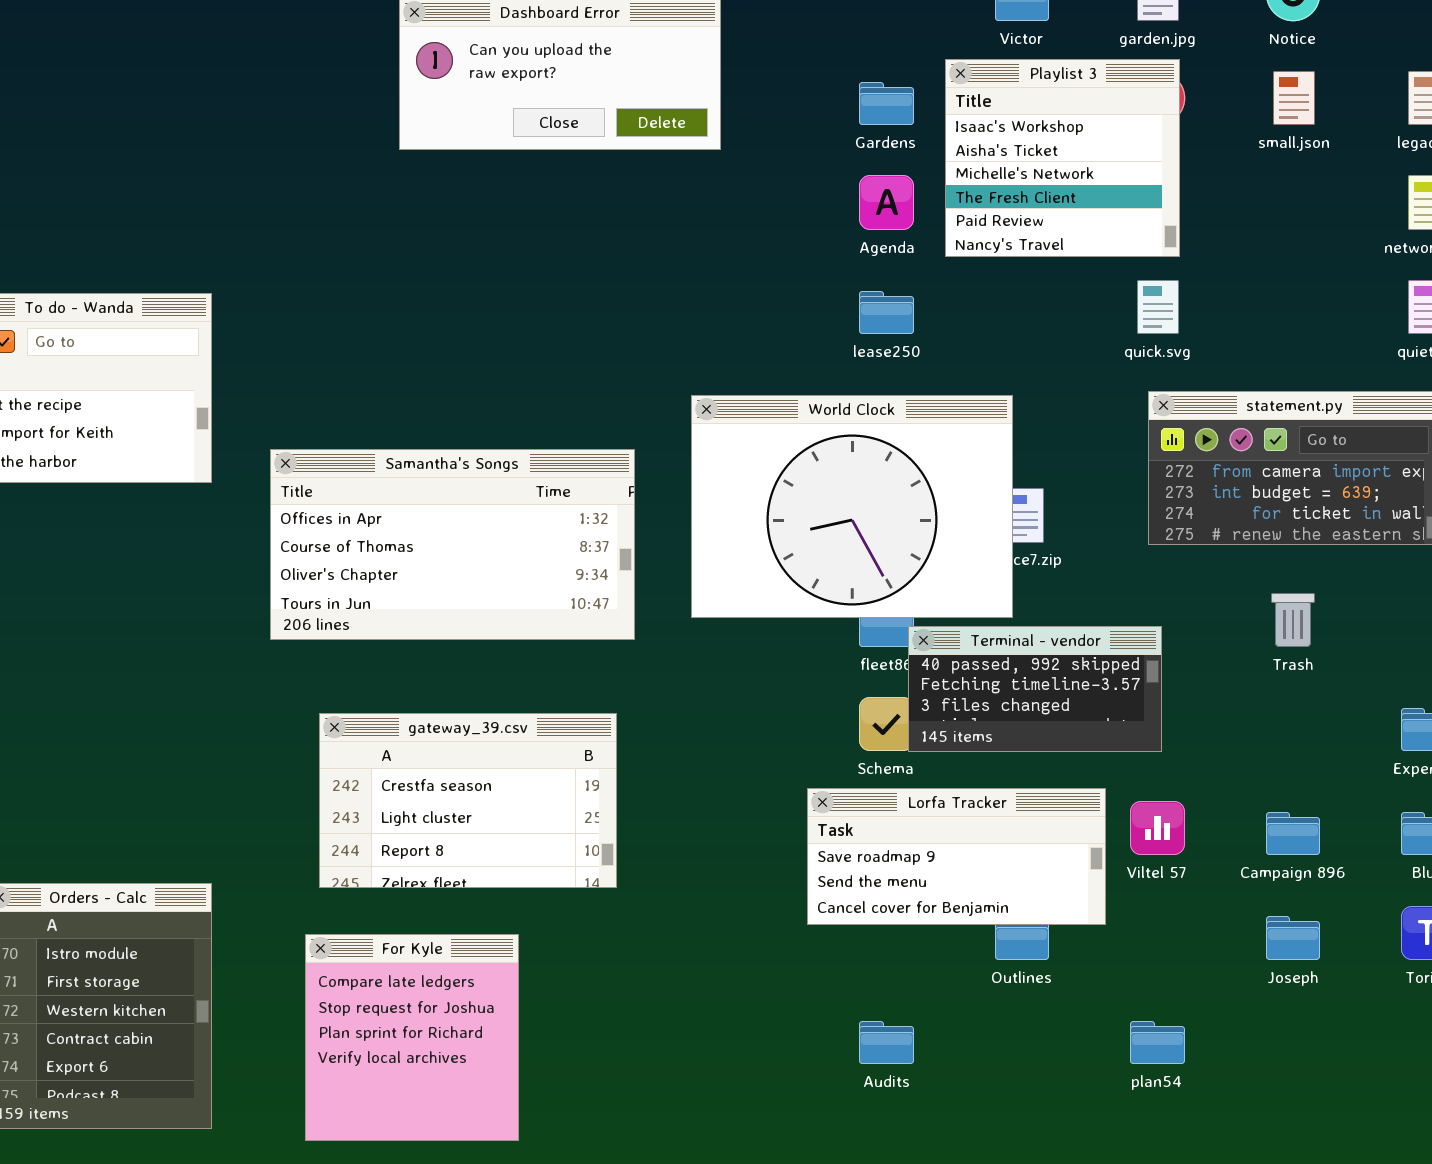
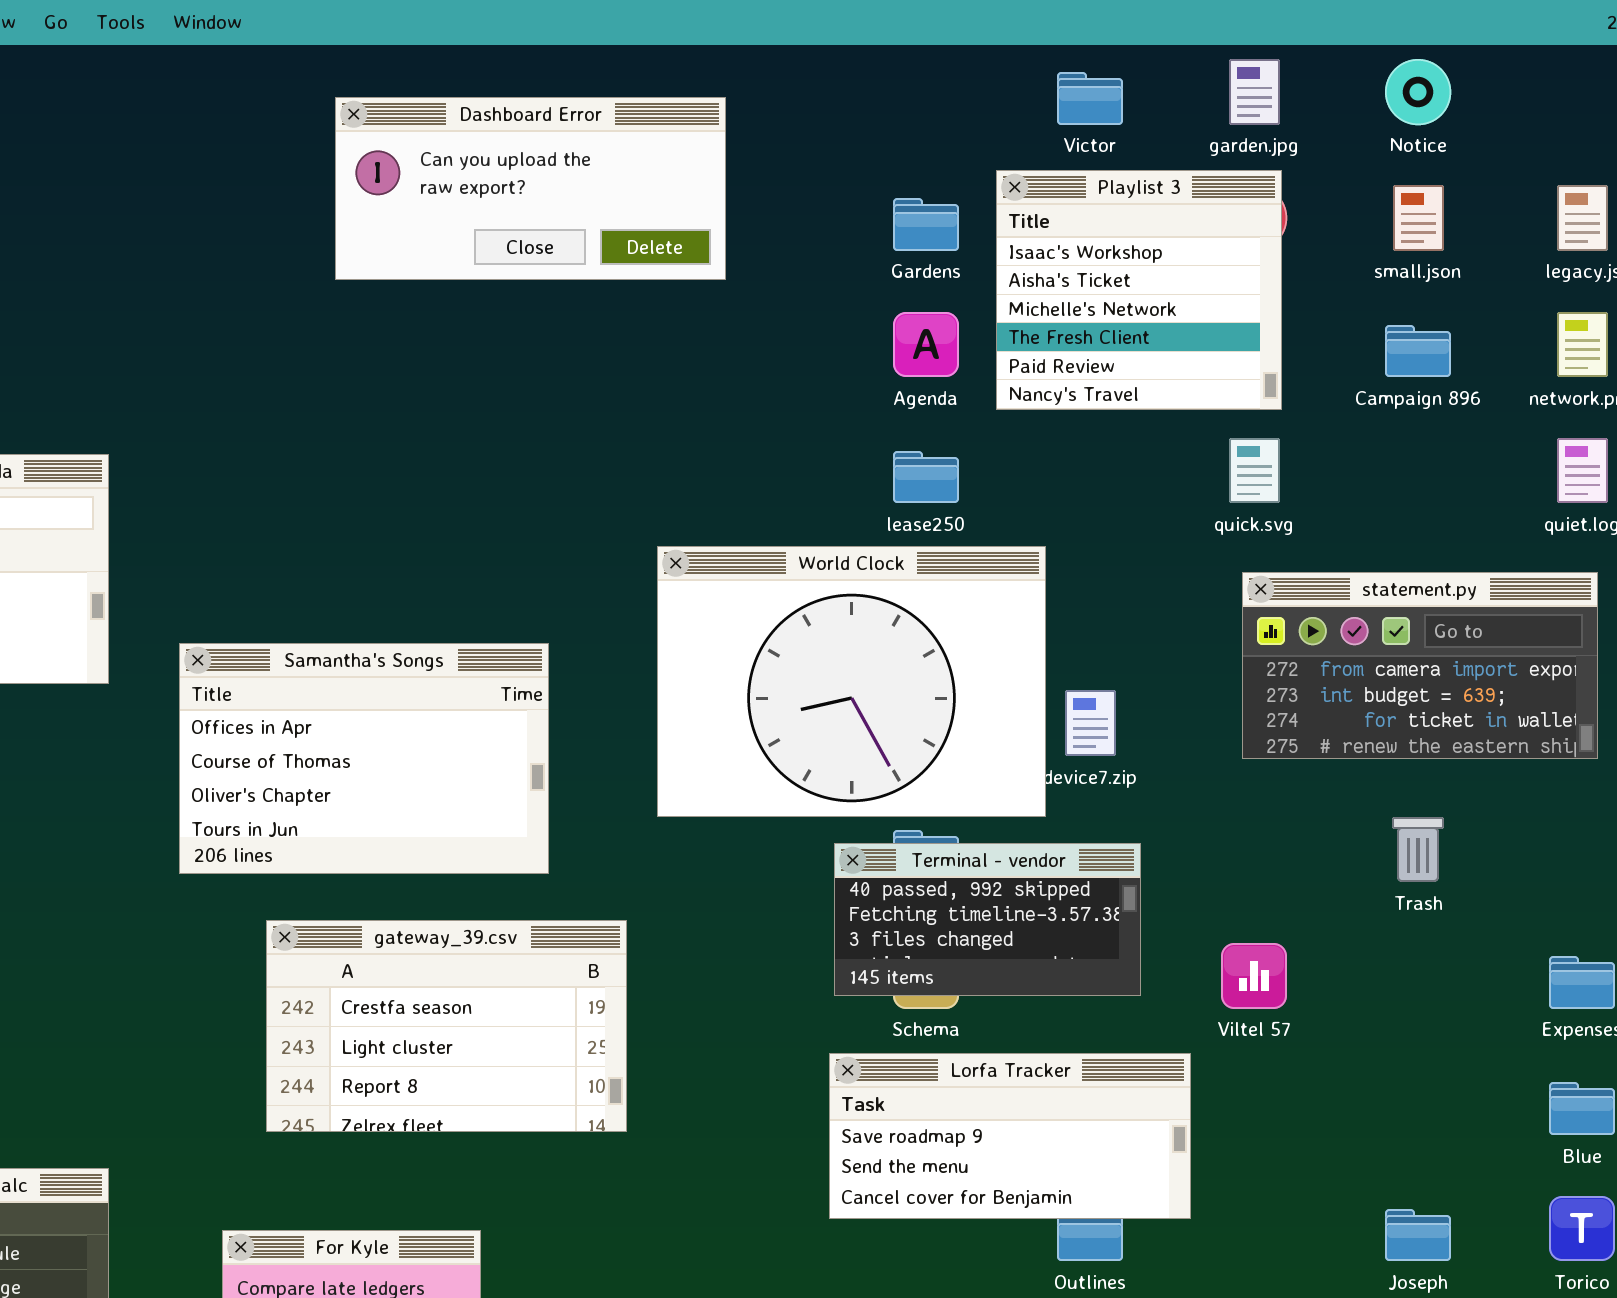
World Clock: [691,395,1013,618] -> [657,546,1046,817], moved
Samantha's Songs: [270,449,635,640] -> [179,643,549,874], resized
Terminal - vendor: [908,626,1162,752] -> [834,843,1141,996], moved
gateway_39.csv: [319,713,617,888] -> [266,920,627,1132], moved
Viltel 57: [1130,801,1185,855] -> [1221,943,1287,1009], moved
Campaign 896: [1266,812,1320,855] -> [1385,325,1451,377], moved

